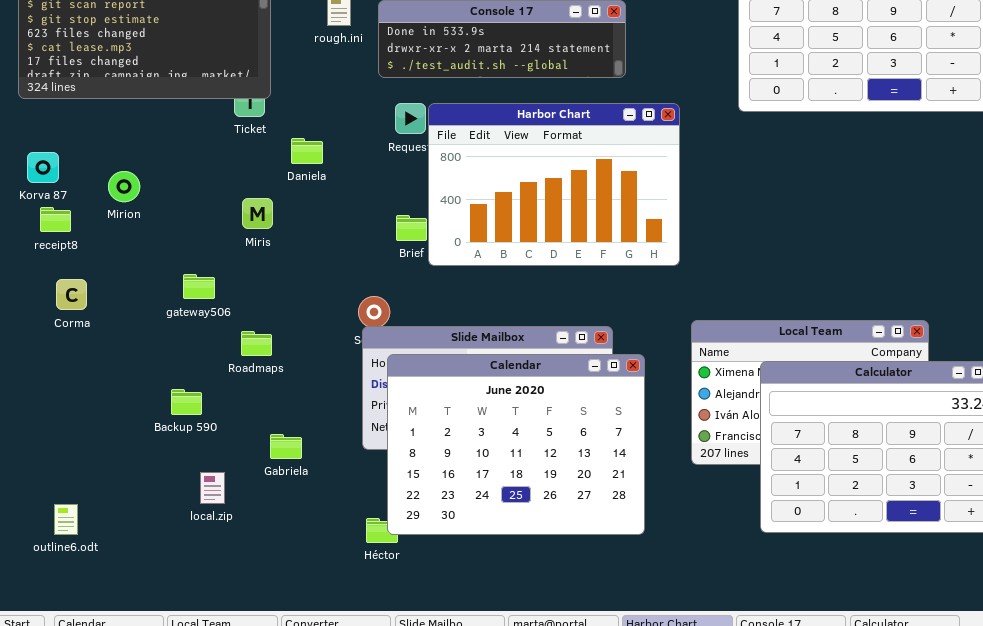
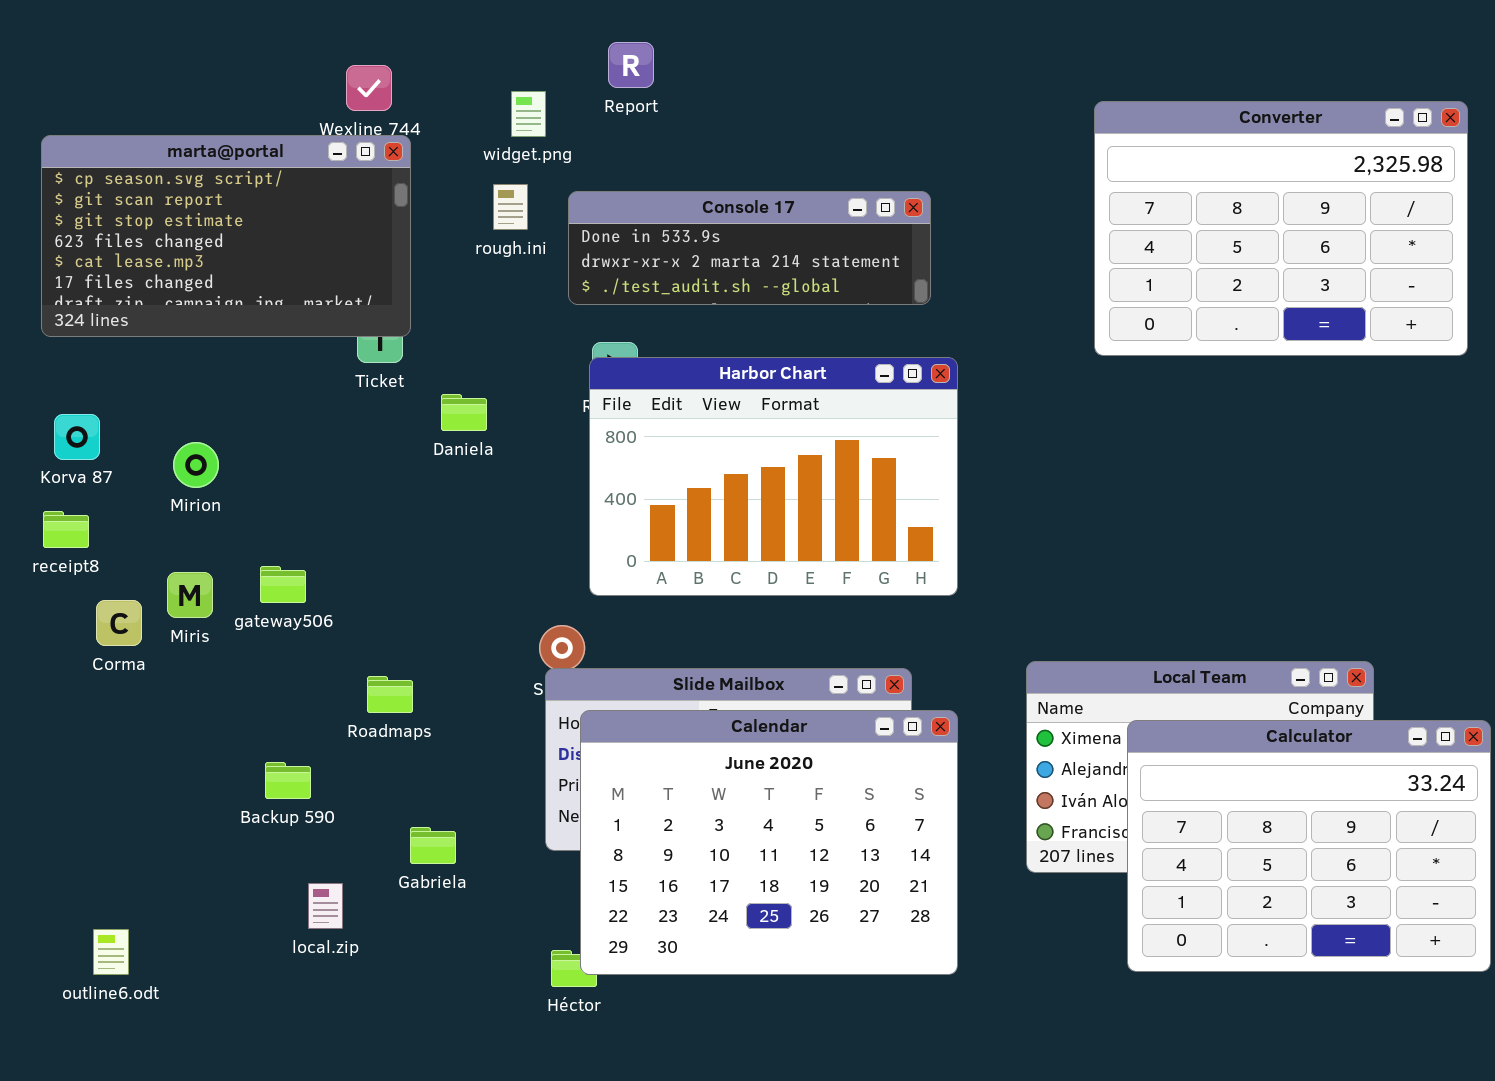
Harbor Chart: [428,103,680,266] -> [589,357,958,596], moved
Miris: [242,198,273,229] -> [167,572,213,618], moved
receipt8: [40,207,71,232] -> [43,511,89,548], moved
gateway506: [183,274,215,299] -> [260,566,306,603], moved

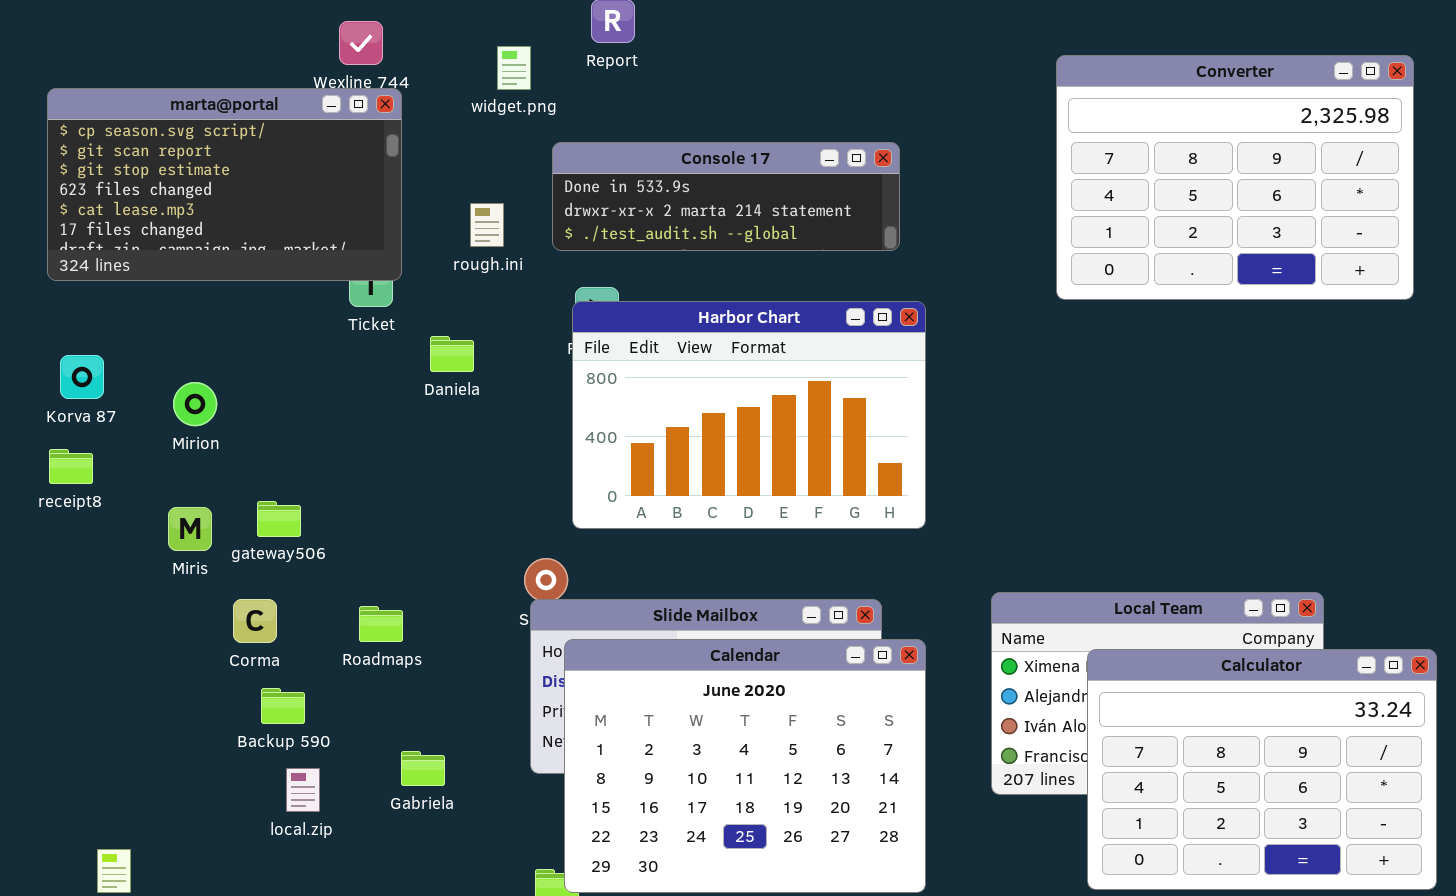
rough.ini: [493,184,528,230] -> [470,203,504,247], moved
Corma: [96,600,142,646] -> [233,599,277,643], moved
local.zip: [308,883,343,929] -> [286,768,320,812], moved

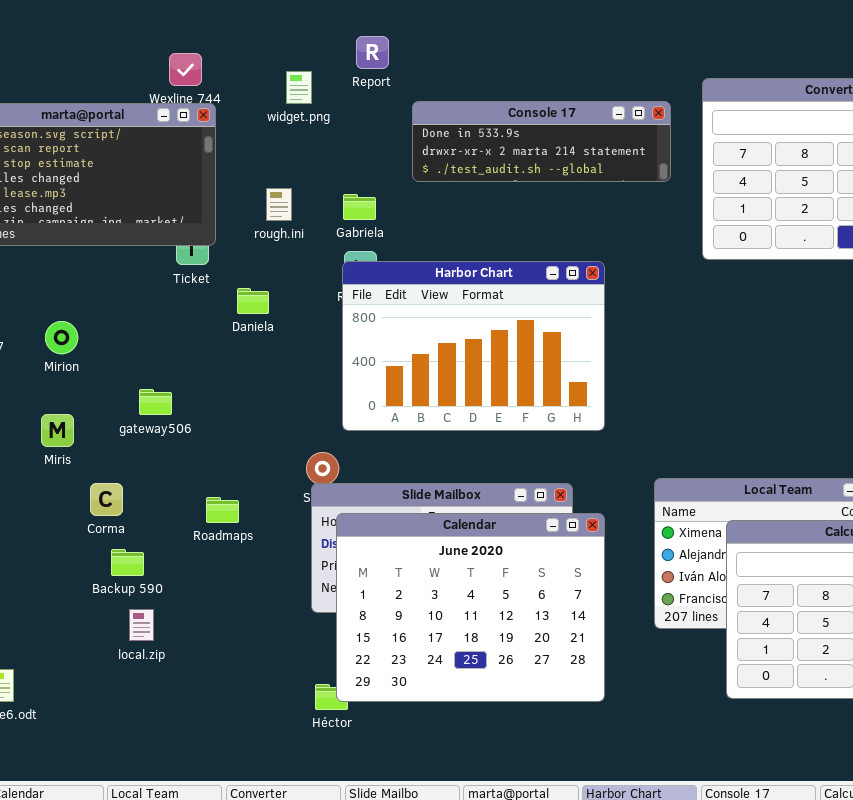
Console 17: [552,142,900,251] -> [412,101,671,182], moved
gateway506: [257,501,301,537] -> [139,389,172,415], moved
Roadmaps: [359,606,403,642] -> [206,497,239,523], moved
Gabriela: [401,751,445,786] -> [343,194,376,220], moved

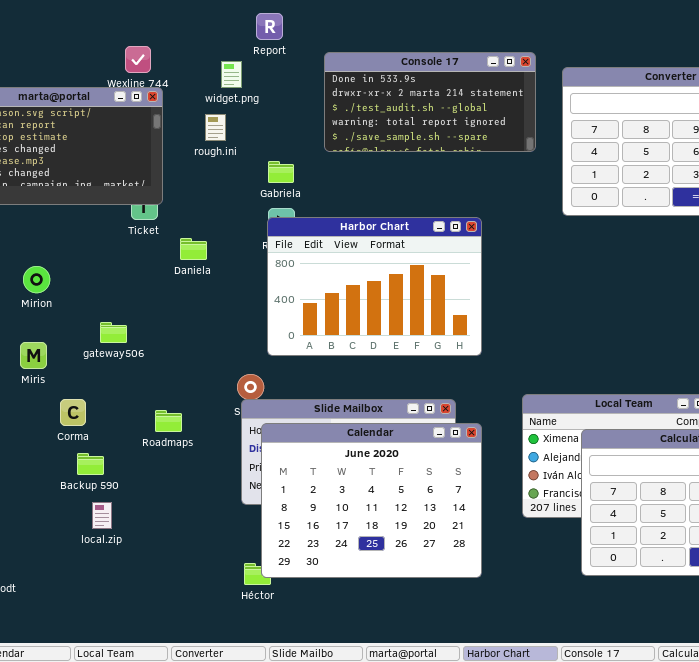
Report: [356,36,389,69] -> [256,13,283,40], moved
Console 17: [412,101,671,182] -> [324,52,536,152], resized
rough.ini: [266,188,292,221] -> [205,114,226,141], moved

